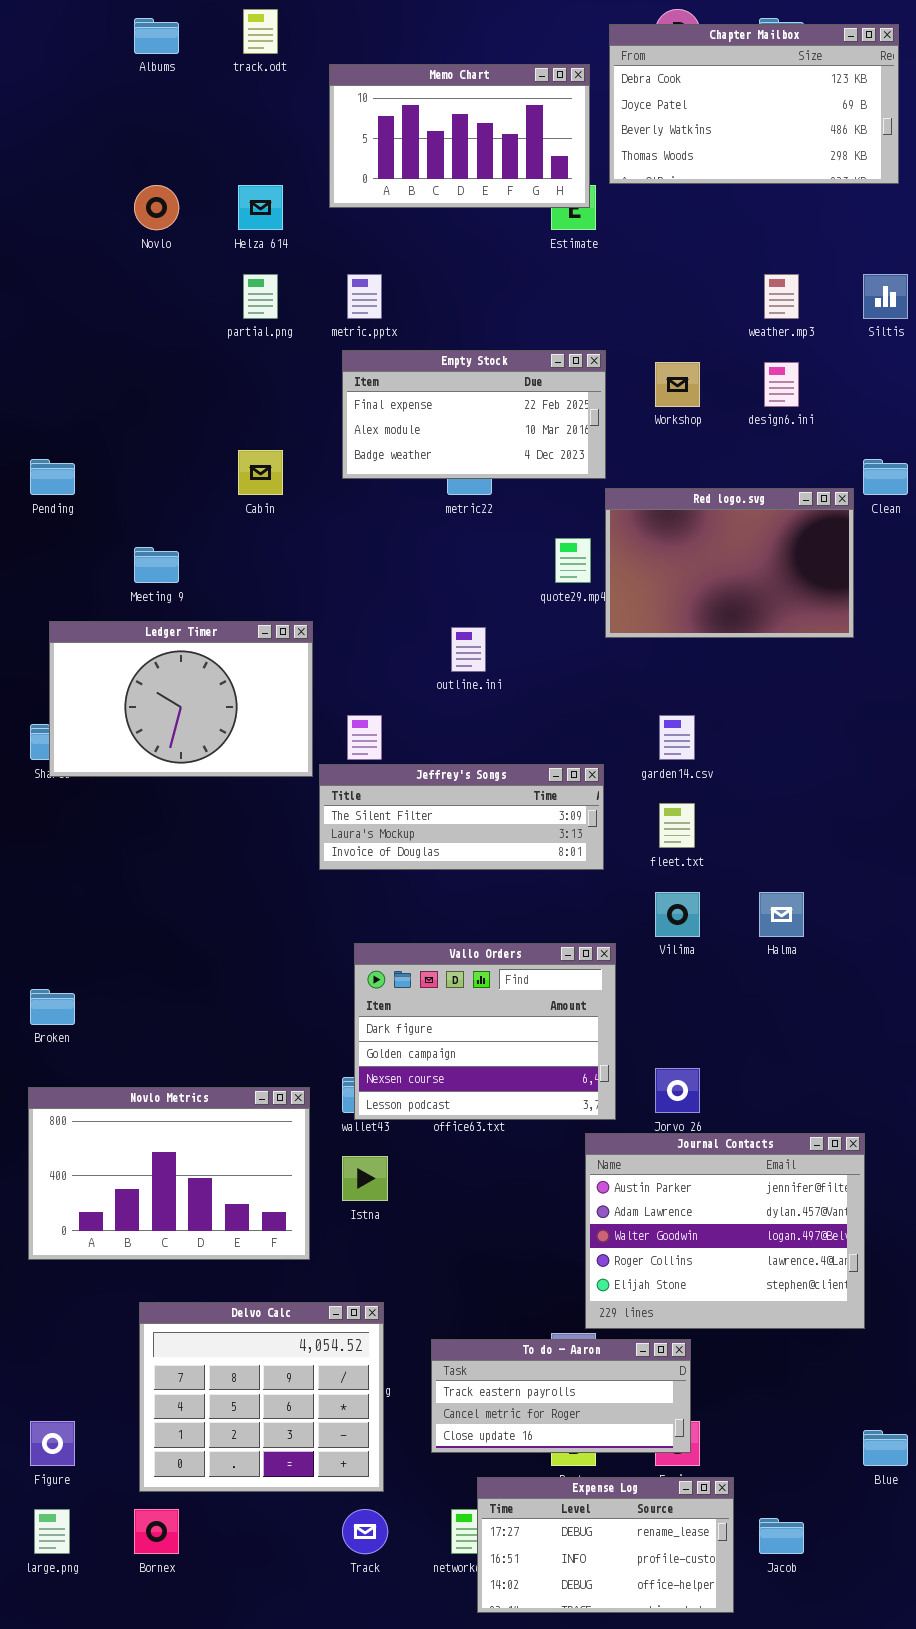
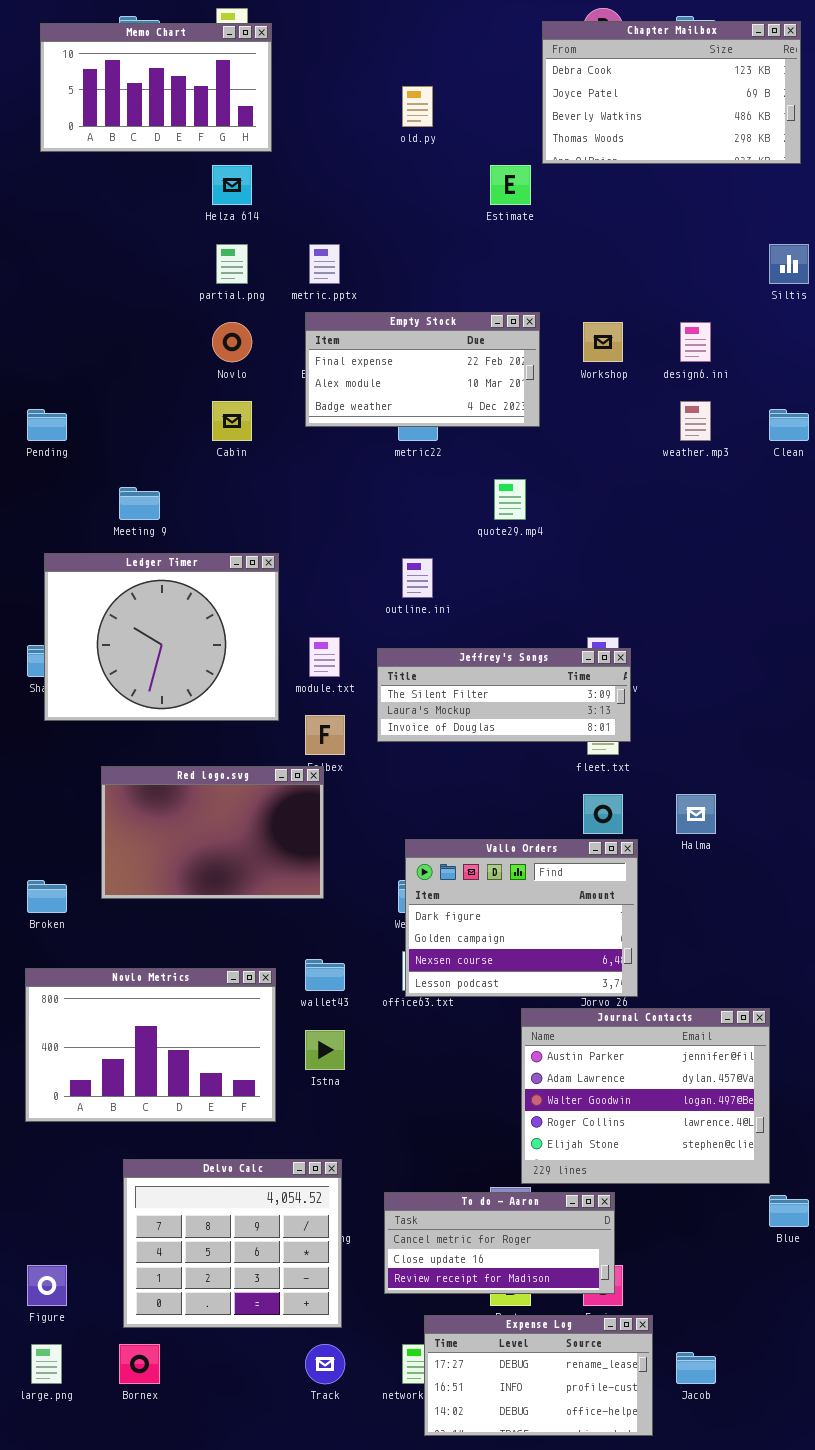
Memo Chart: [329,64,590,208] -> [40,23,272,152], moved
Novlo: [134,185,179,230] -> [212,322,252,362], moved
weather.mp3: [764,274,799,319] -> [680,401,711,441], moved
Red logo.svg: [605,488,854,638] -> [101,766,324,899], moved
Ledger Timer: [49,621,313,777] -> [44,553,279,721], resized
Jeffrey's Songs: [319,764,604,870] -> [377,648,631,742], moved
Vallo Orders: [354,943,616,1120] -> [405,839,638,997], moved
To do - Aaron: [431,1339,691,1453] -> [384,1192,615,1294], scrolled down 1 row
Blue: [863,1430,908,1466] -> [769,1195,809,1227], moved

